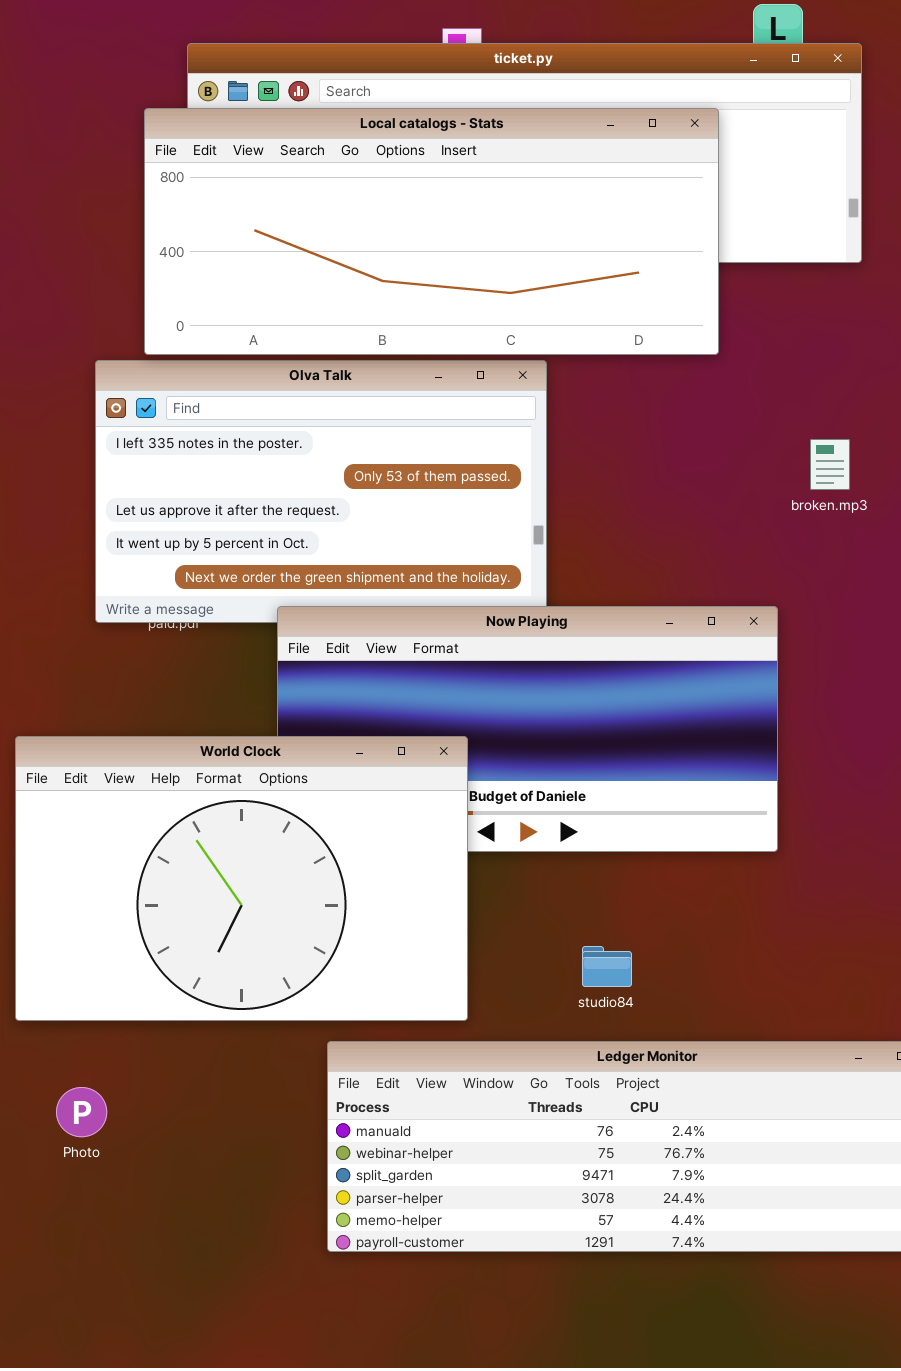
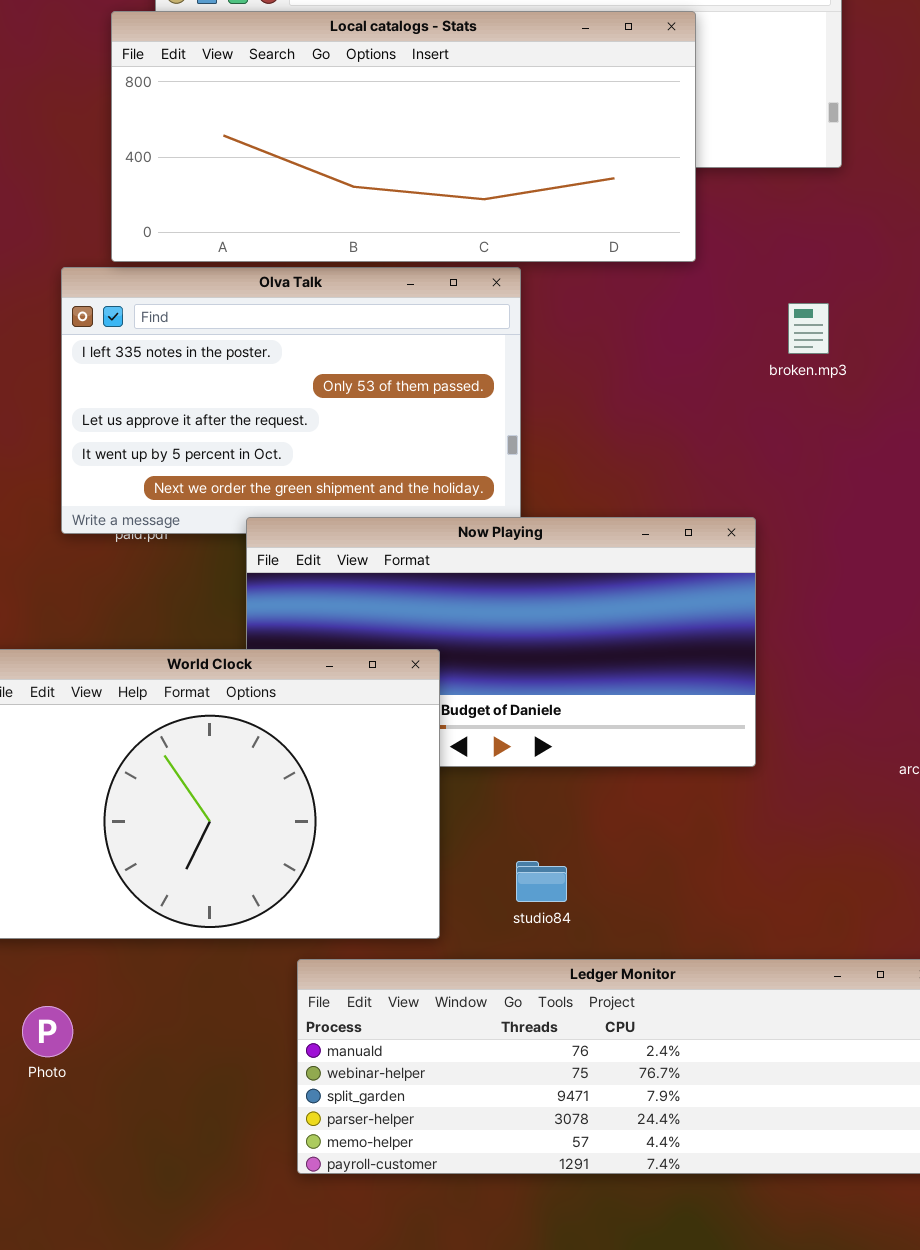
broken.mp3: [810,439,850,490] -> [788,303,829,354], moved
studio84: [582,946,632,987] -> [516,861,567,902], moved

